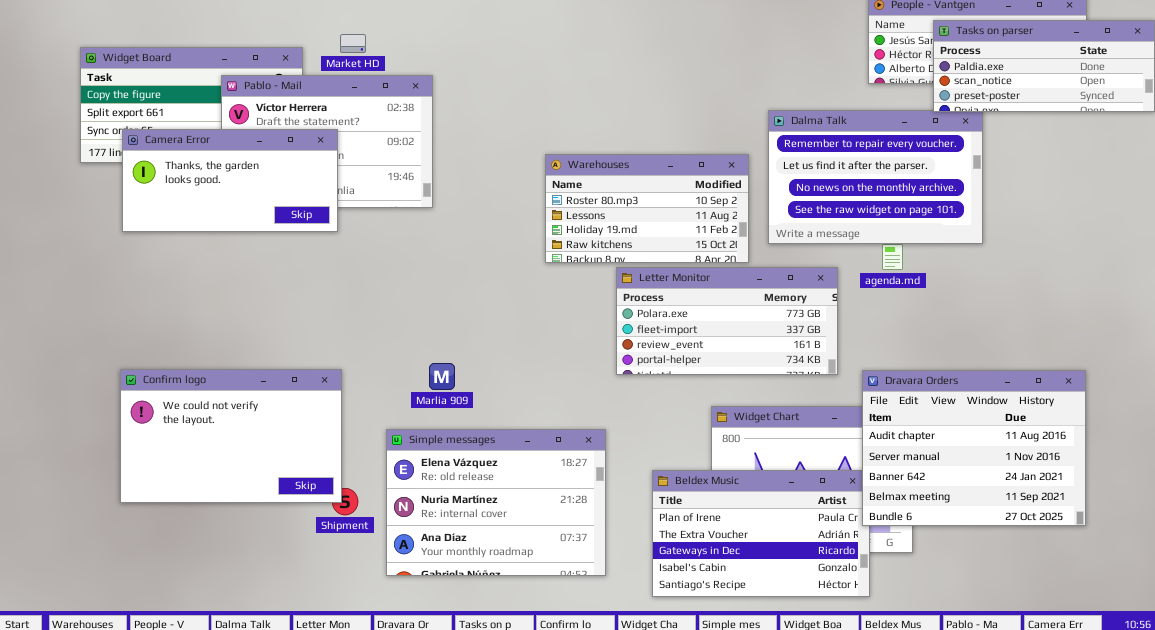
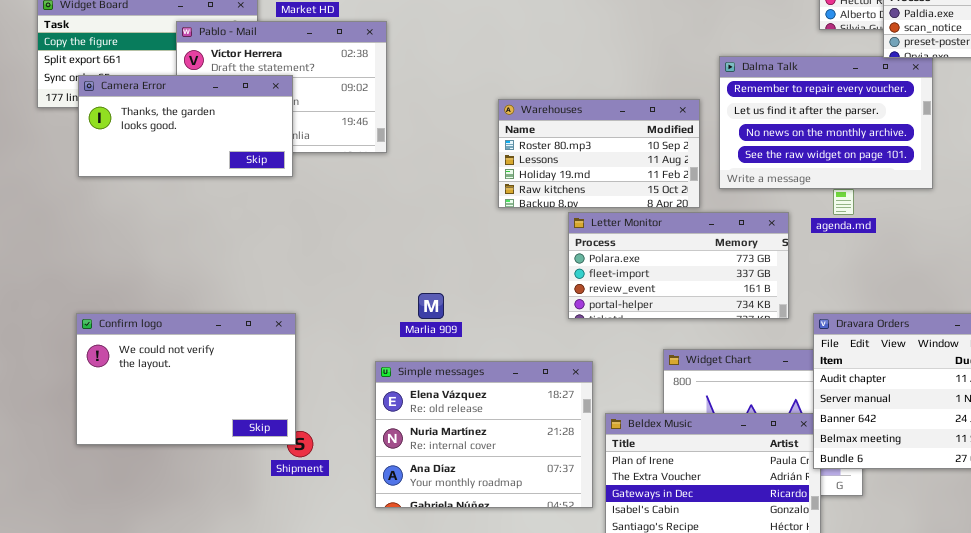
Marlia 909: [429,363,455,390] -> [418,293,444,319], moved
Simple messages: [386,429,606,576] -> [375,361,593,508], moved

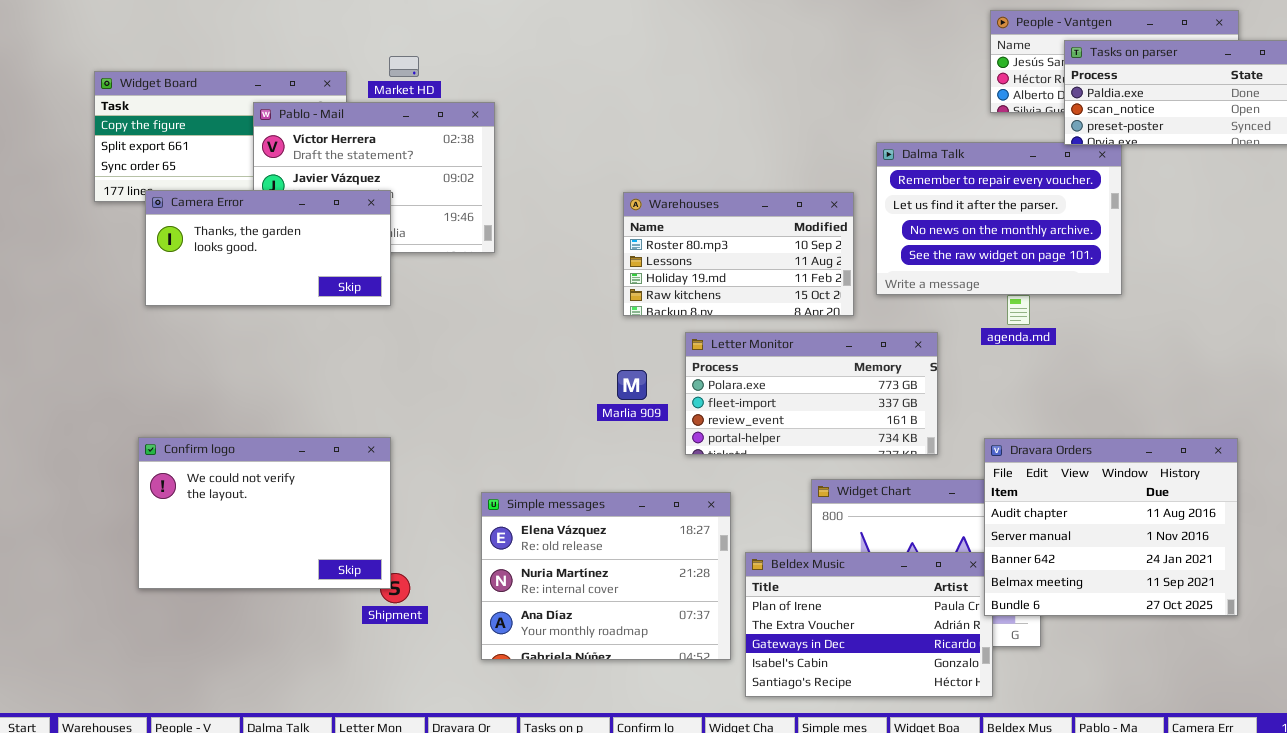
Camera Error: [78,75,293,177] -> [145,190,391,306], moved
Letter Monitor: [568,212,789,319] -> [685,332,938,455], moved
Marlia 909: [418,293,444,319] -> [617,370,647,400], moved

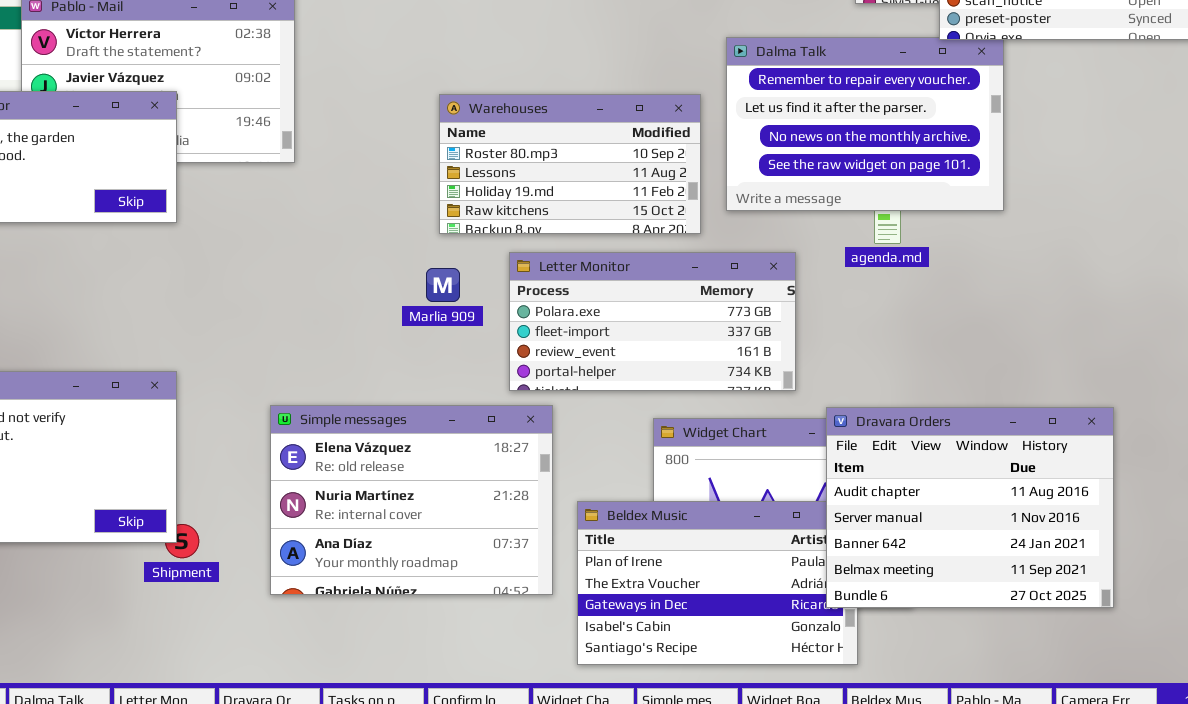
Marlia 909: [617,370,647,400] -> [426,268,460,302], moved
Dravara Orders: [984,438,1238,616] -> [826,407,1114,608], moved
Simple messages: [481,492,731,660] -> [270,405,553,595], moved

